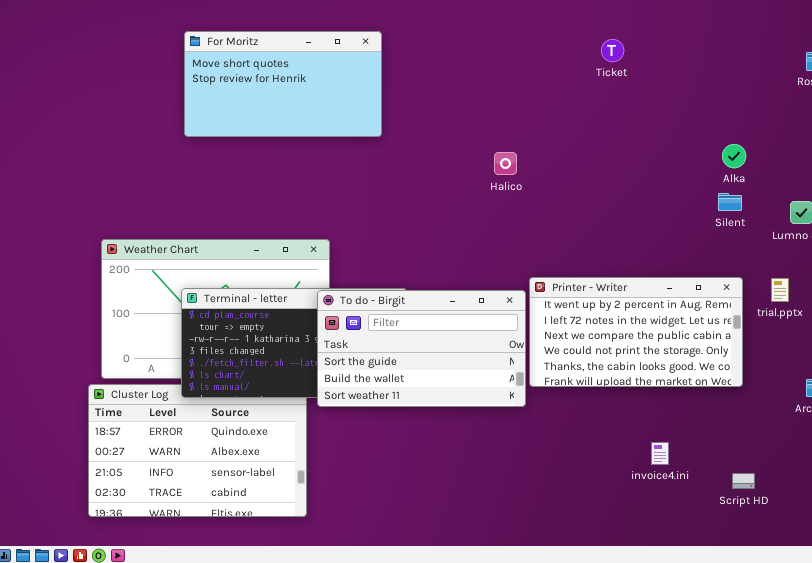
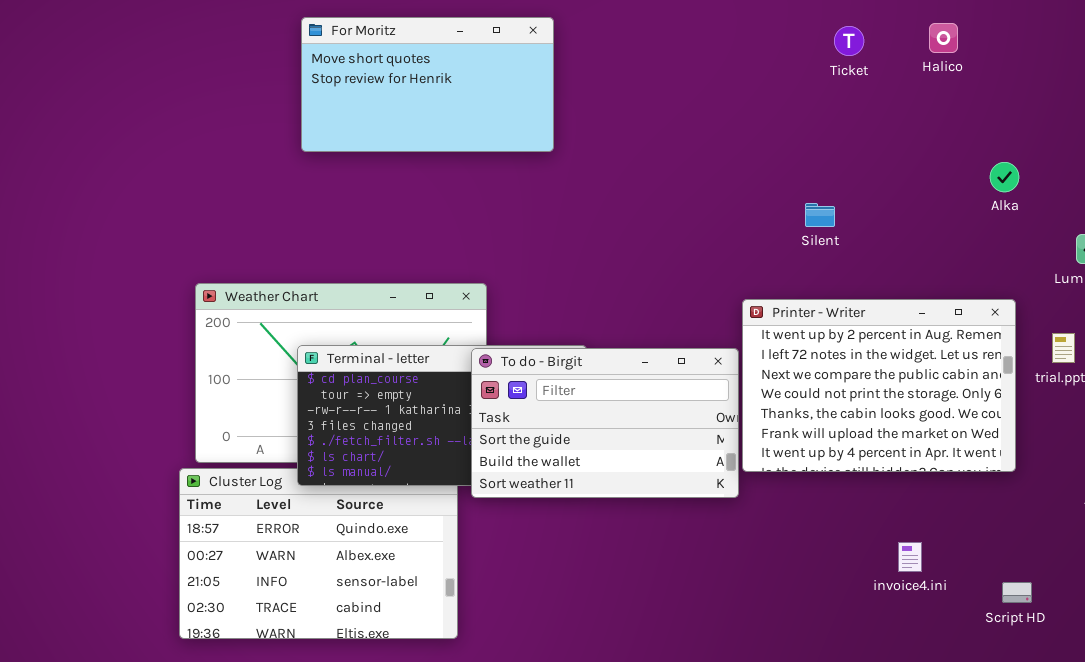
Halico: [494,152,517,175] -> [929,23,958,53], moved
Silent: [718,193,742,211] -> [805,203,835,227], moved
Printer - Writer: [529,277,743,387] -> [742,299,1016,472], resized

